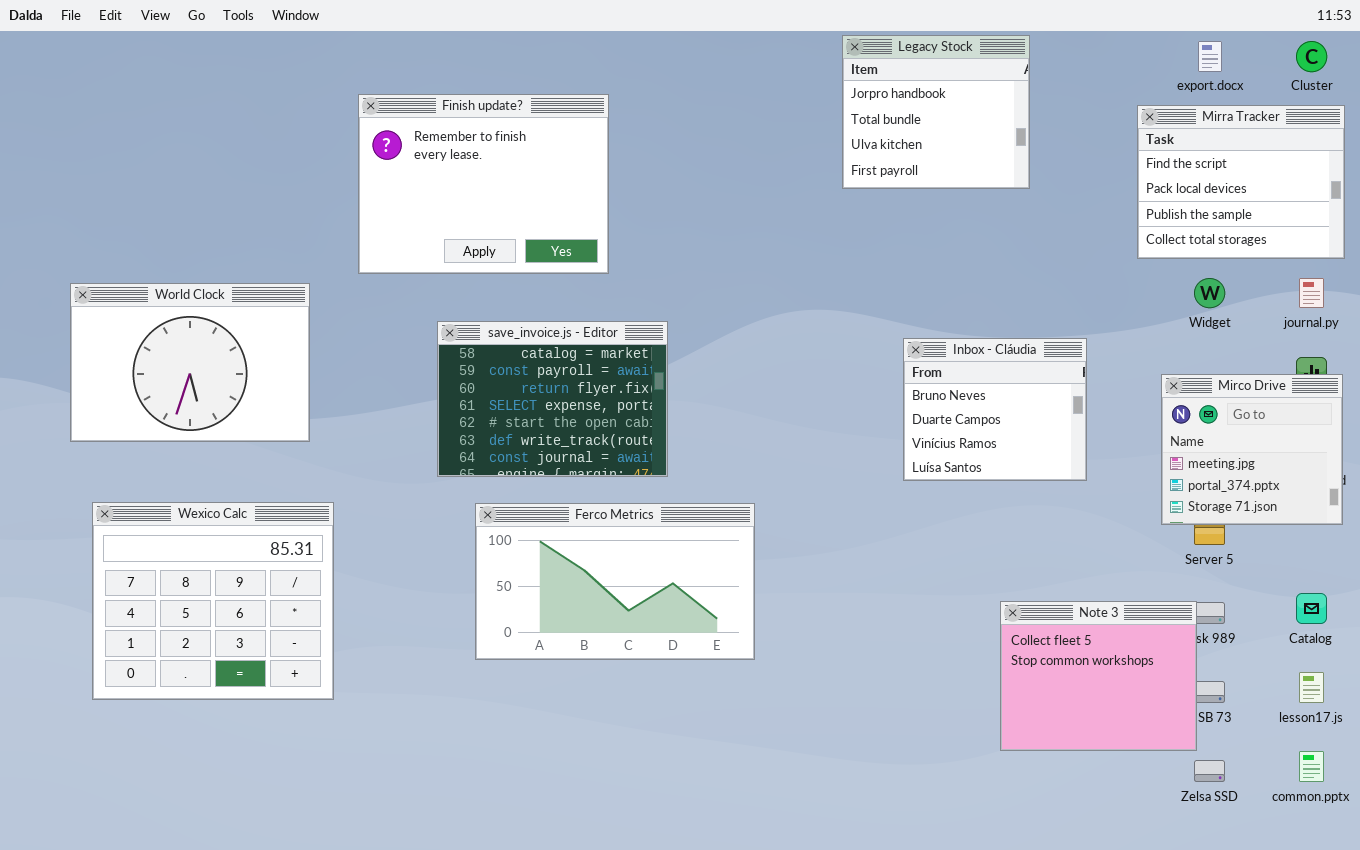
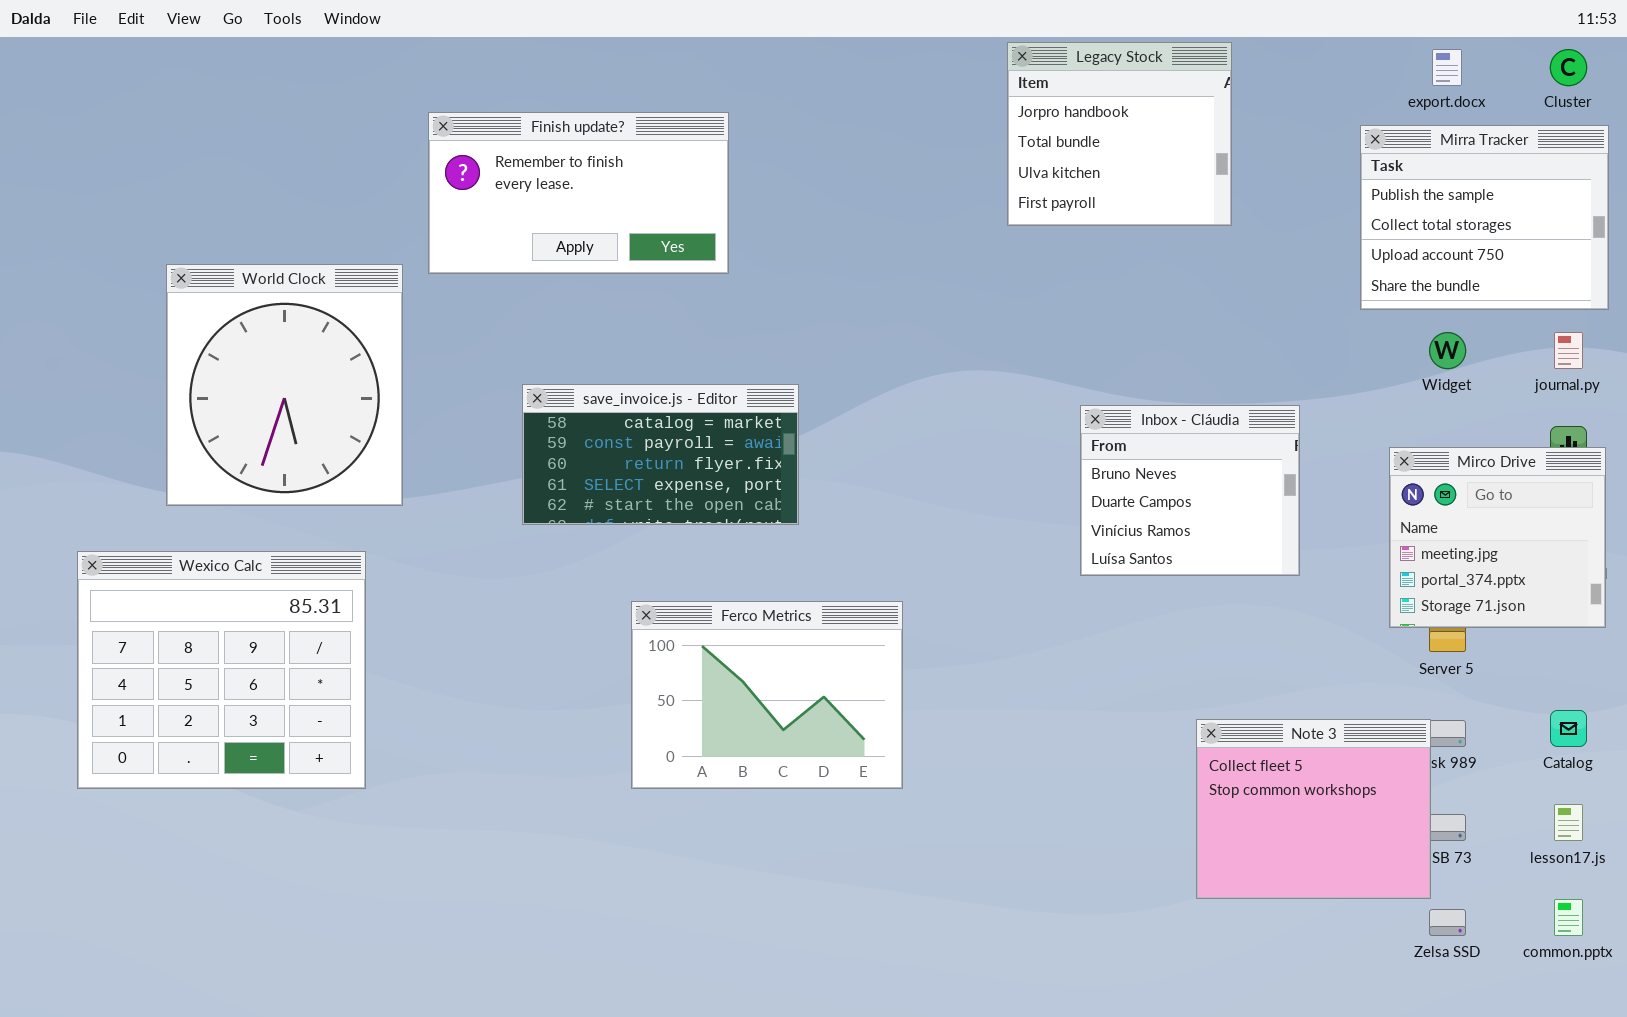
Finish update?: [358,94,609,274] -> [428,112,729,274], resized
Mirra Tracker: [1137,105,1345,259] -> [1360,125,1609,310], scrolled down 2 rows
World Clock: [70,283,310,442] -> [166,264,403,506], moved, resized
save_invoice.js - Editor: [437,321,668,477] -> [522,384,799,525], resized
Wexico Calc: [92,502,334,700] -> [77,551,366,789], moved
Ferco Metrics: [475,503,755,660] -> [631,601,903,789], resized

